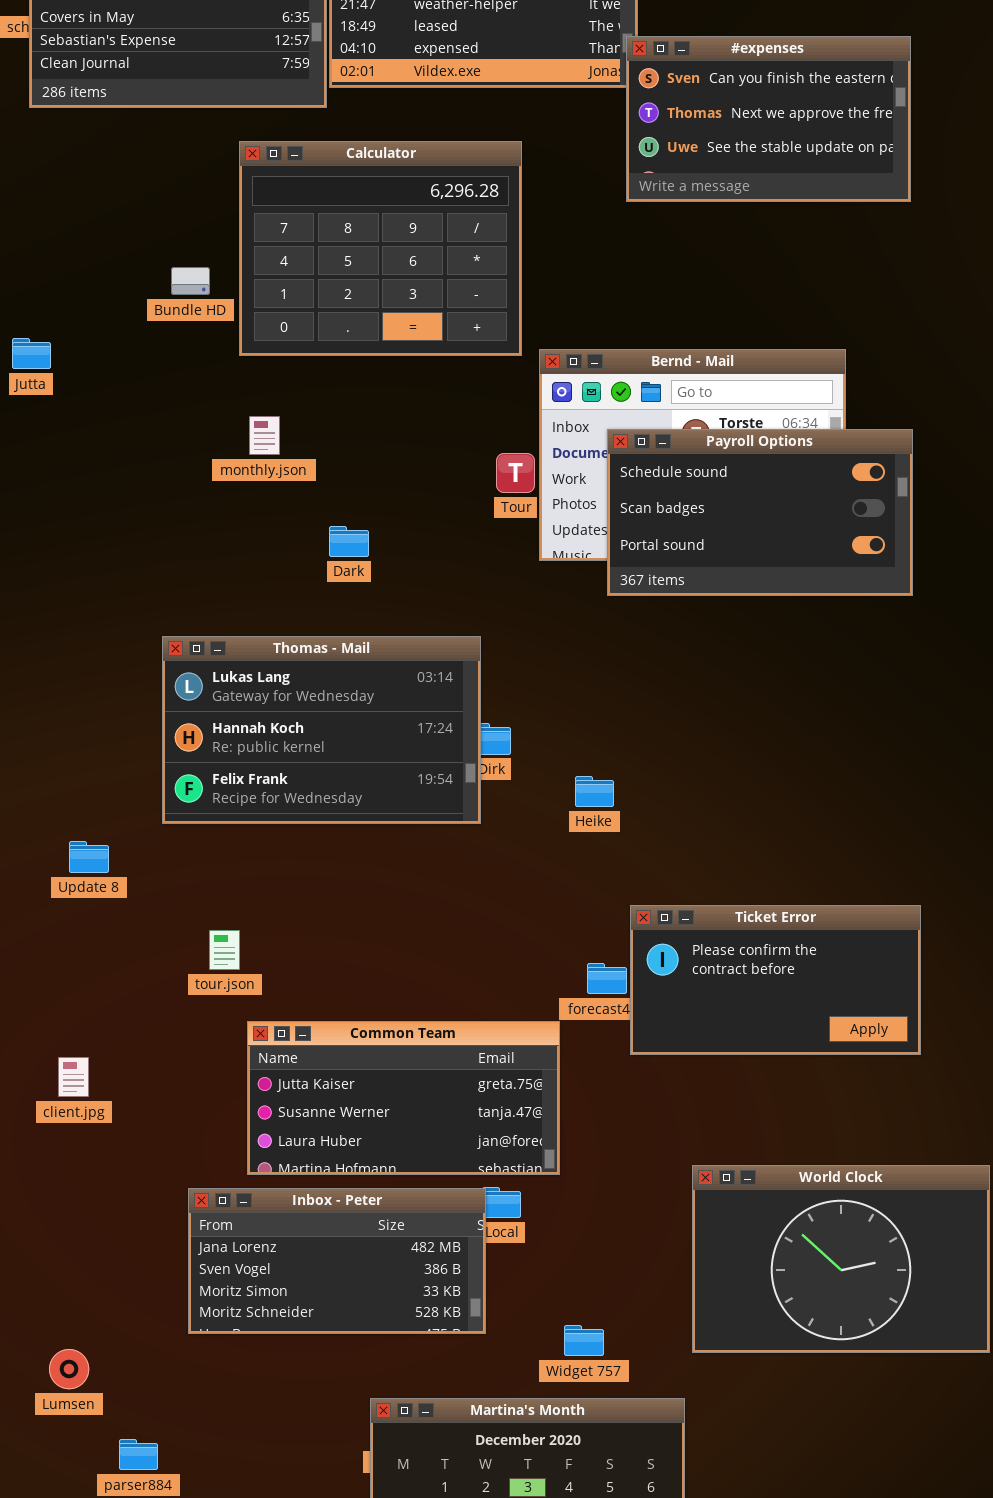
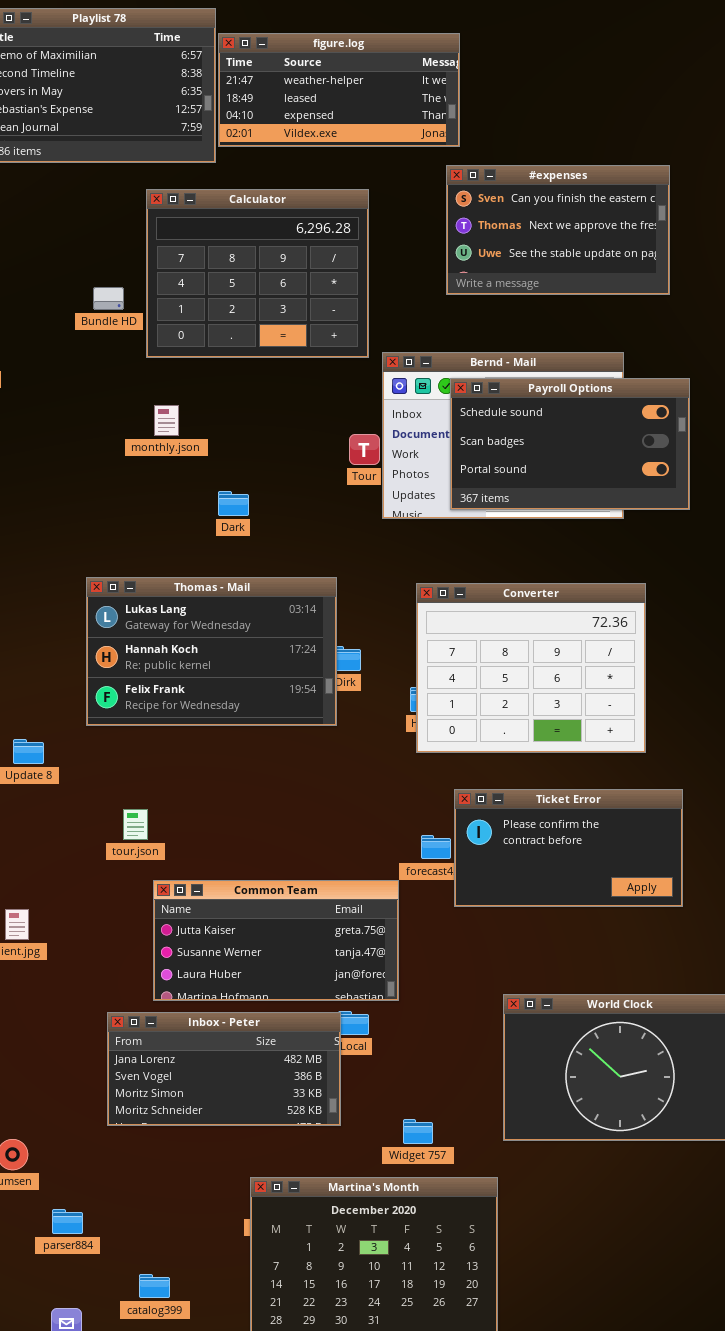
#expenses: [626,36,911,202] -> [446,165,670,295], moved
Payroll Options: [607,429,913,596] -> [450,378,690,510], moved
Converter: none -> [416,583,646,753], opened

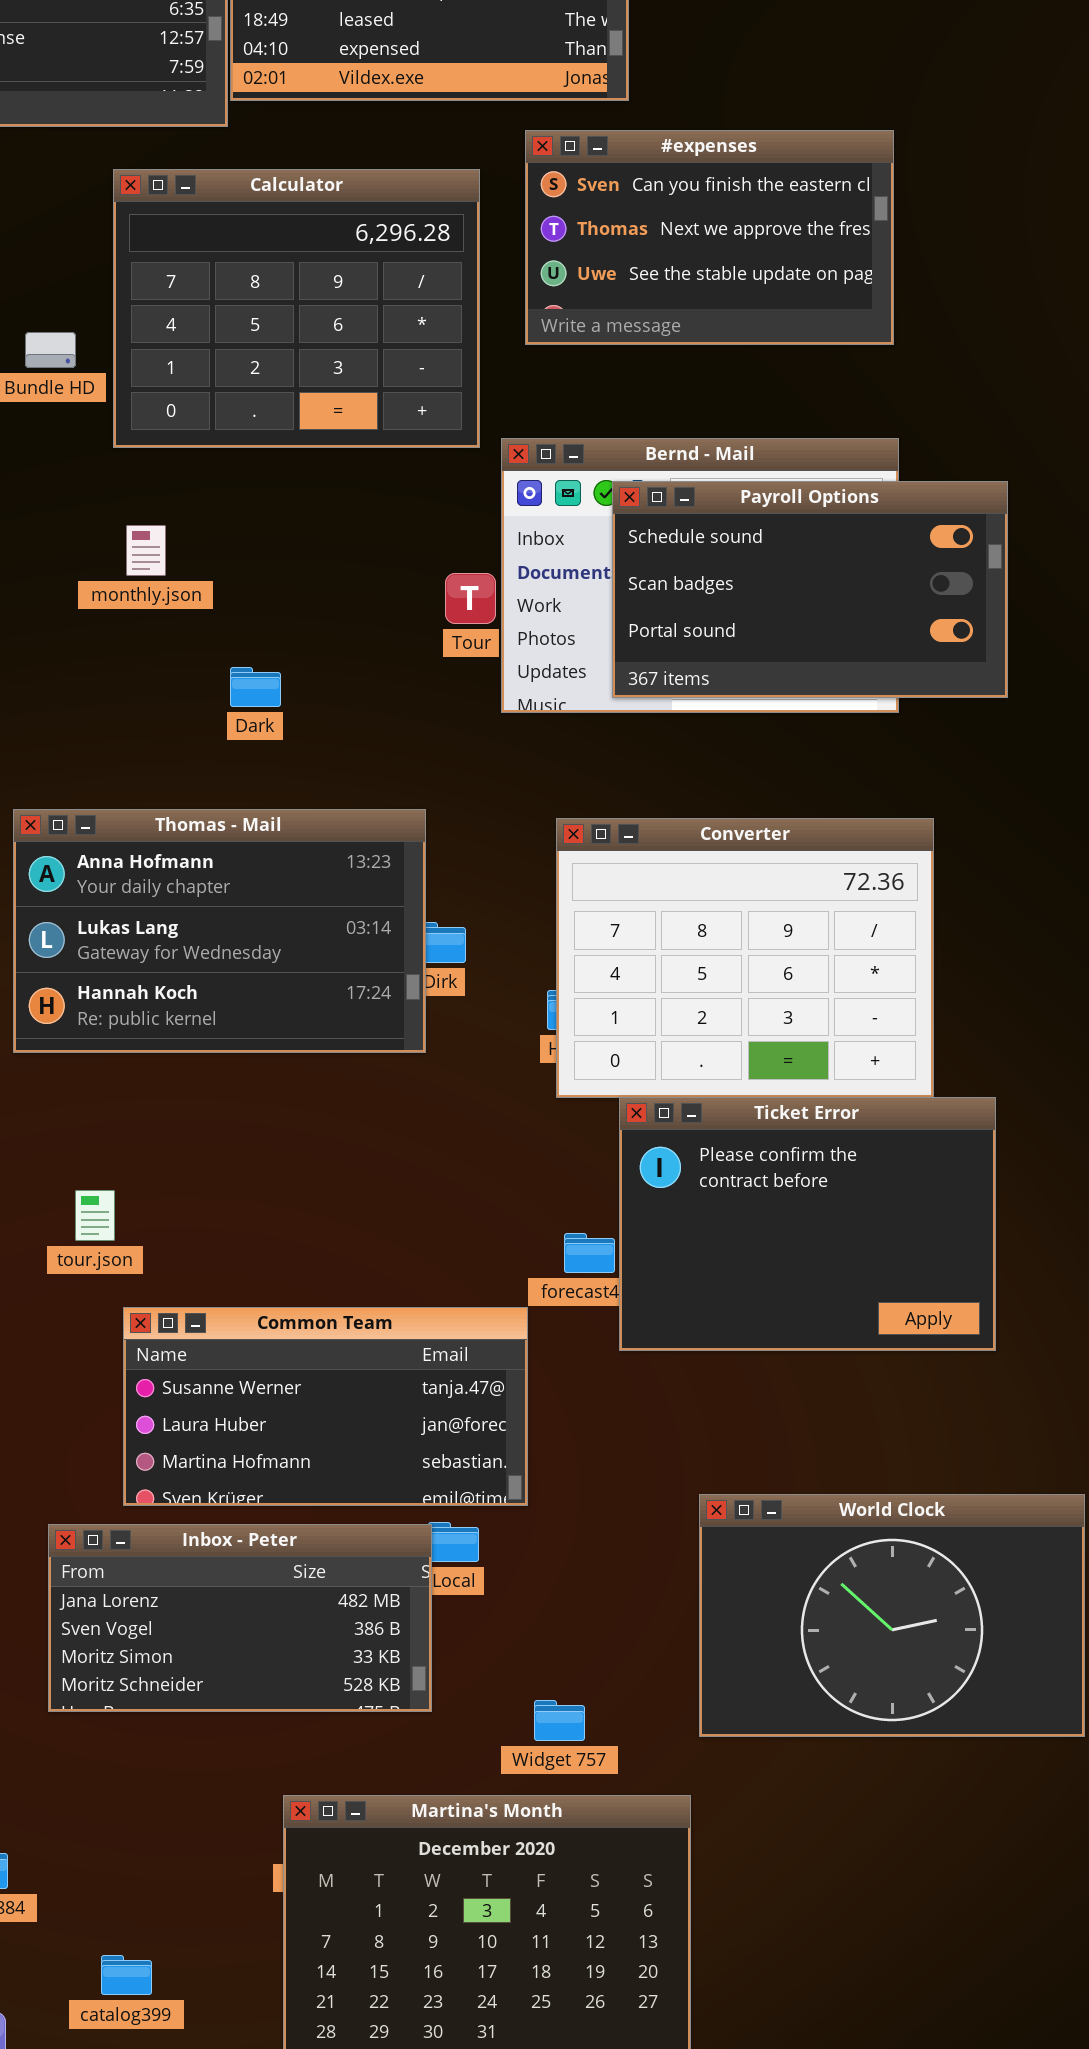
#expenses: [446,165,670,295] -> [525,130,894,345], moved
Thomas - Mail: [86,577,337,726] -> [13,809,426,1053], scrolled up 1 row
Ticket Error: [454,789,683,907] -> [619,1097,996,1351], resized
Common Team: [153,880,399,1001] -> [123,1307,528,1506], scrolled down 1 row

